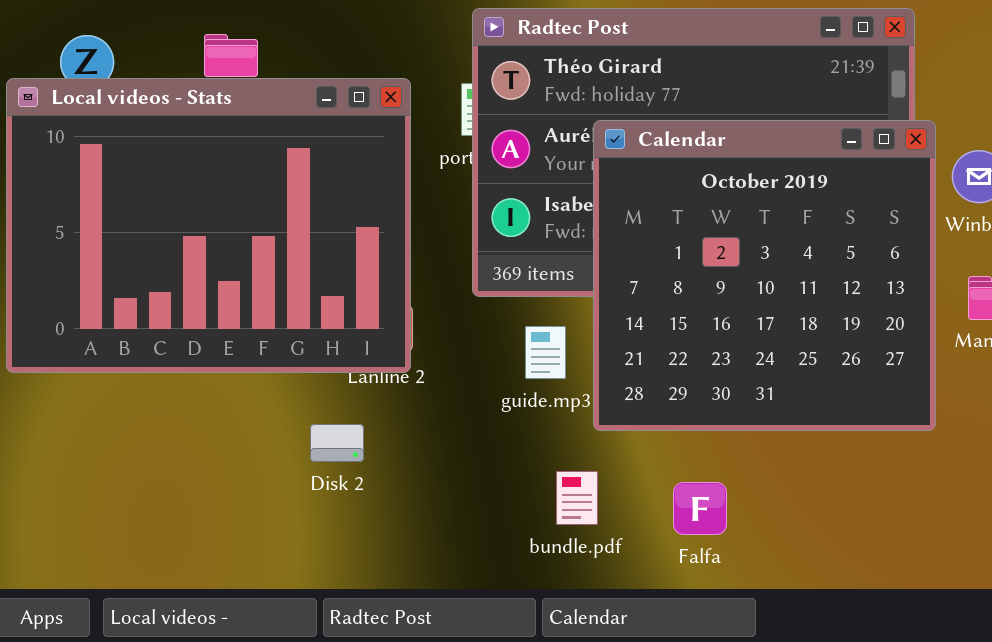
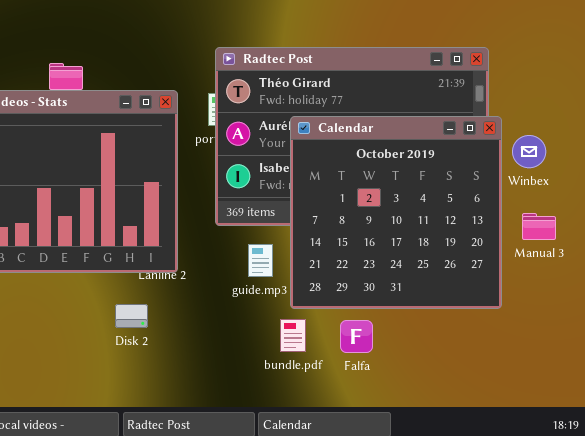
bundle.pdf: [556,471,598,525] -> [280,319,306,352], moved
Falfa: [673,482,727,535] -> [340,320,373,353], moved

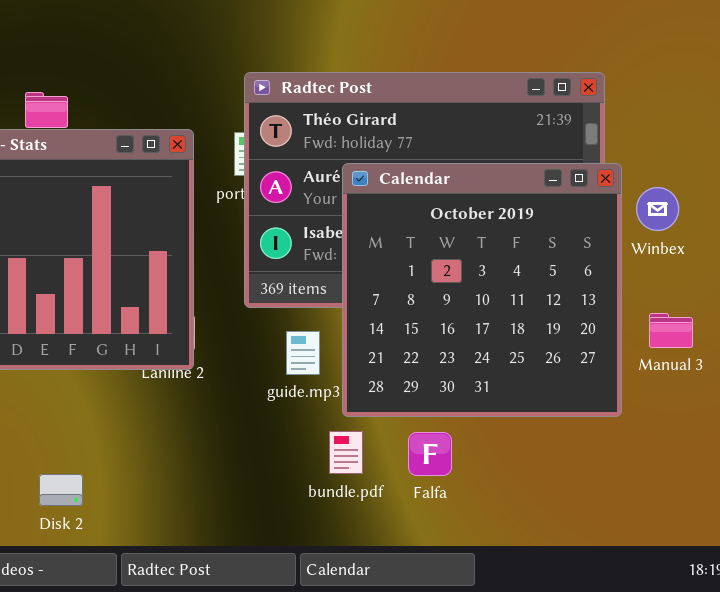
Manual 3: [522,213,556,240] -> [649,313,693,348], moved
Disk 2: [115,304,148,328] -> [39,474,83,506], moved

